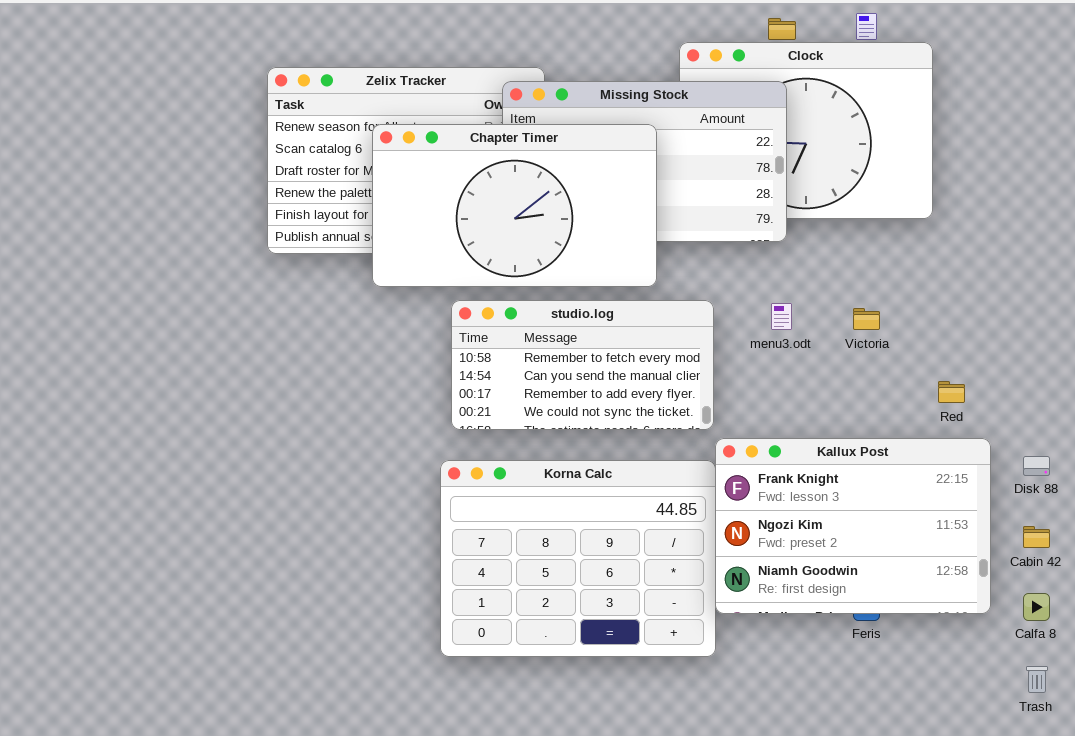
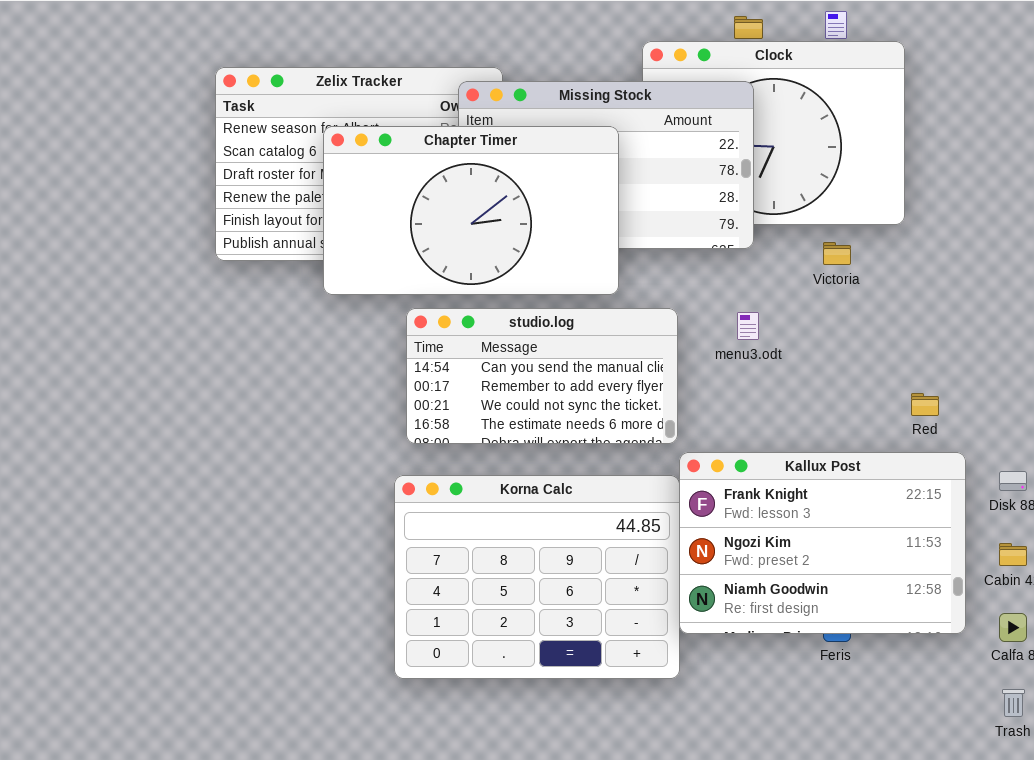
studio.log: [451,300,714,430] -> [406,308,678,444], scrolled down 1 row
Victoria: [853,308,880,330] -> [823,242,851,265], moved

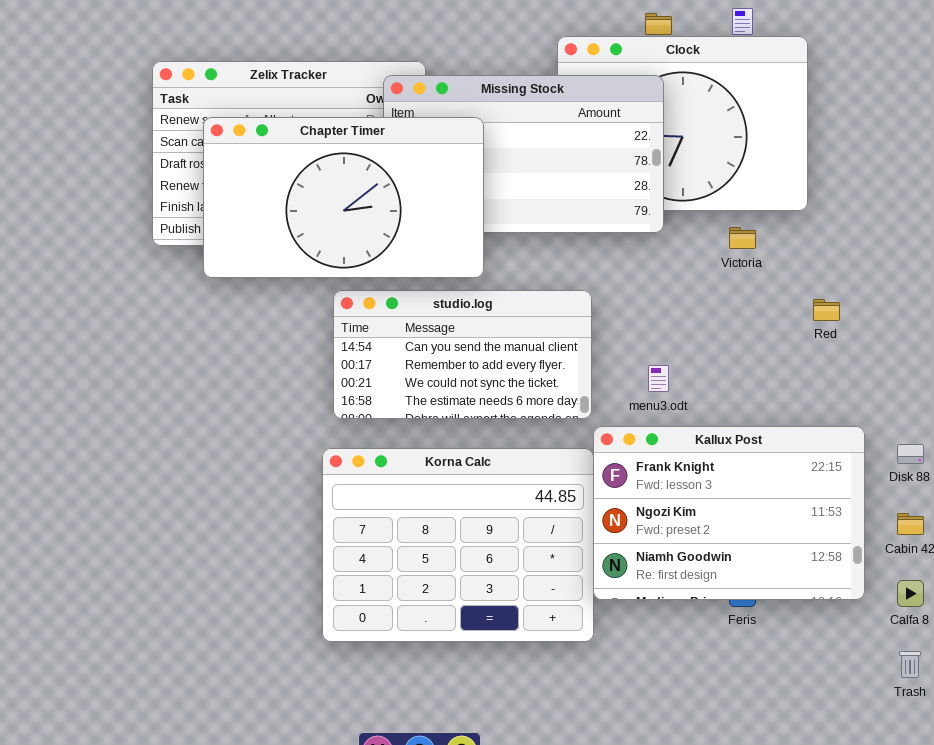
Chapter Timer: [323,126,619,295] -> [203,117,484,278], moved
menu3.odt: [737,312,759,340] -> [648,365,669,392], moved
Red: [911,393,939,416] -> [813,299,840,321], moved

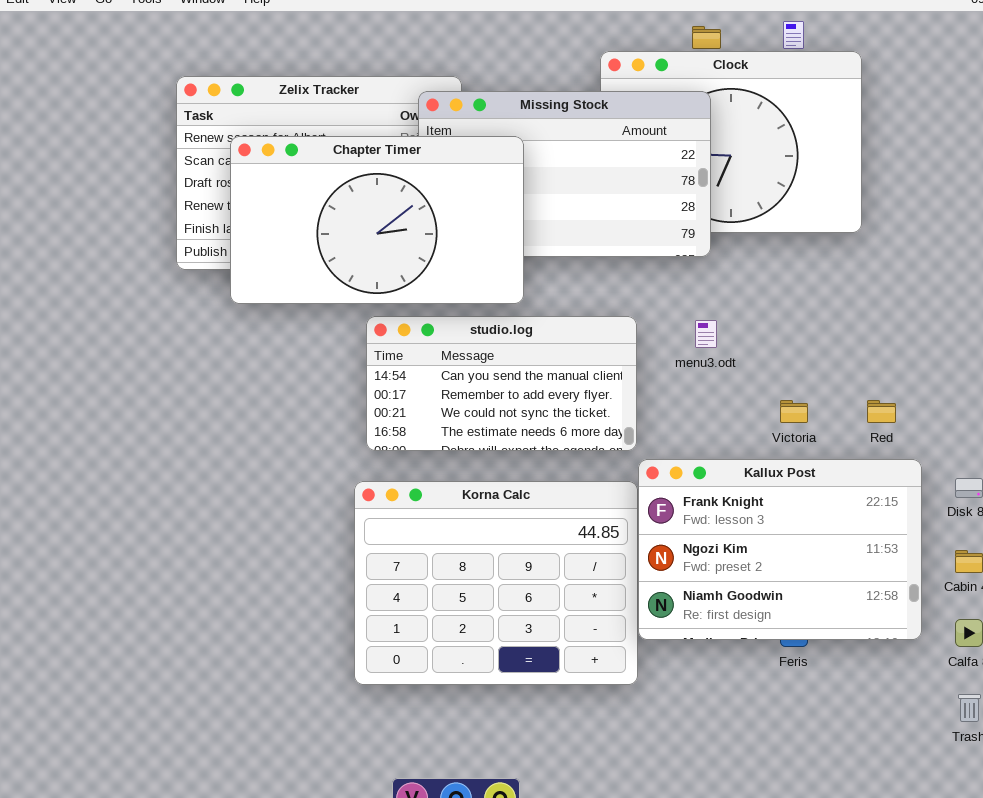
Victoria: [729,227,756,249] -> [780,400,808,423], moved
Red: [813,299,840,321] -> [867,400,896,423], moved
menu3.odt: [648,365,669,392] -> [695,320,717,348], moved

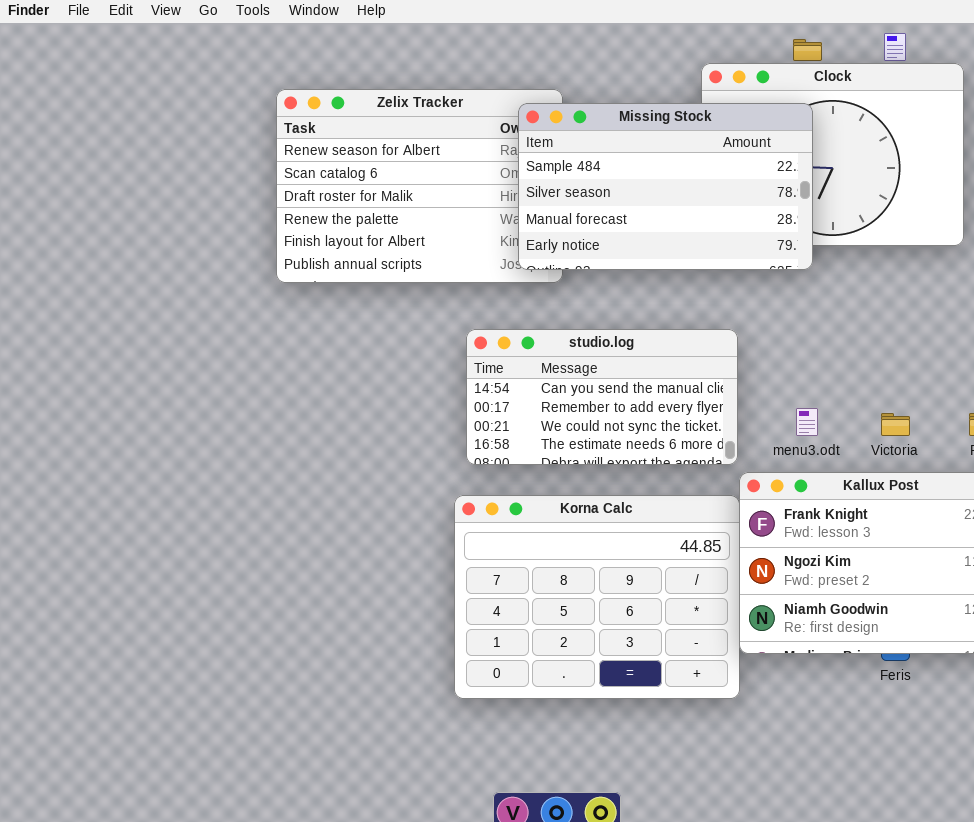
Chapter Timer: [230,136,524,304] -> none, closed
menu3.odt: [695,320,717,348] -> [796,408,818,436], moved

